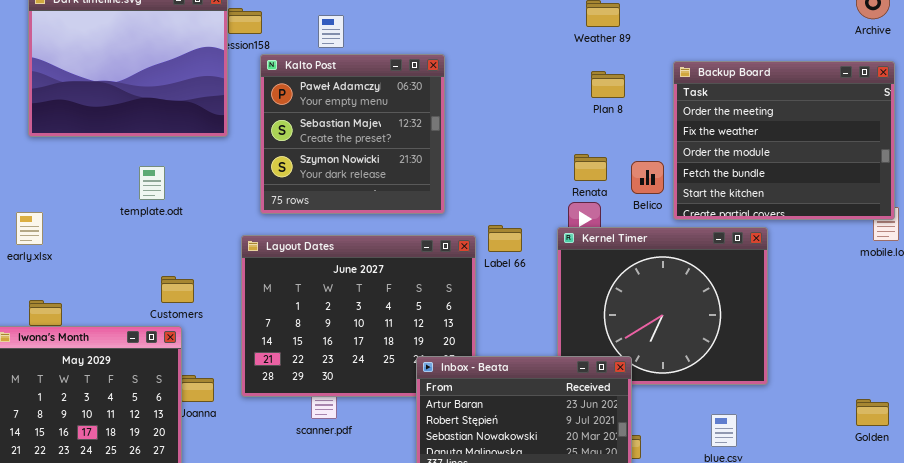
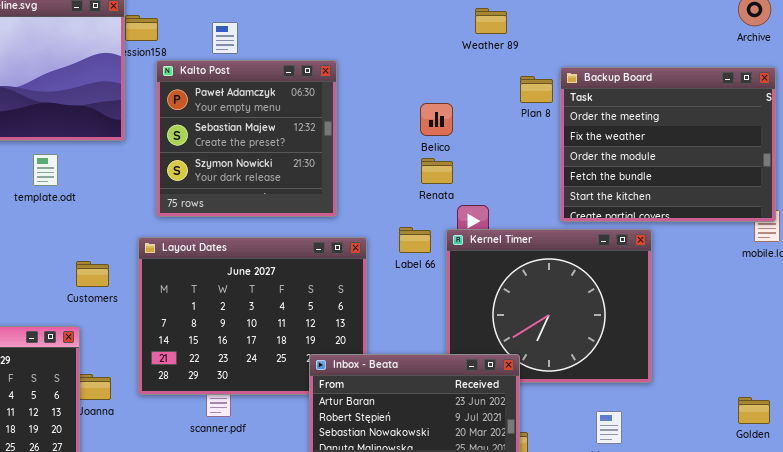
Plan 8: [591,71,625,98] -> [520,76,553,103], moved
Renata: [574,154,607,181] -> [421,158,453,184], moved
Belico: [631,161,664,194] -> [420,103,453,136], moved
template.odt: [139,166,165,200] -> [33,154,58,186], moved
Label 66: [488,225,522,252] -> [399,227,431,253], moved
Customers: [161,276,194,303] -> [76,261,109,287], moved

